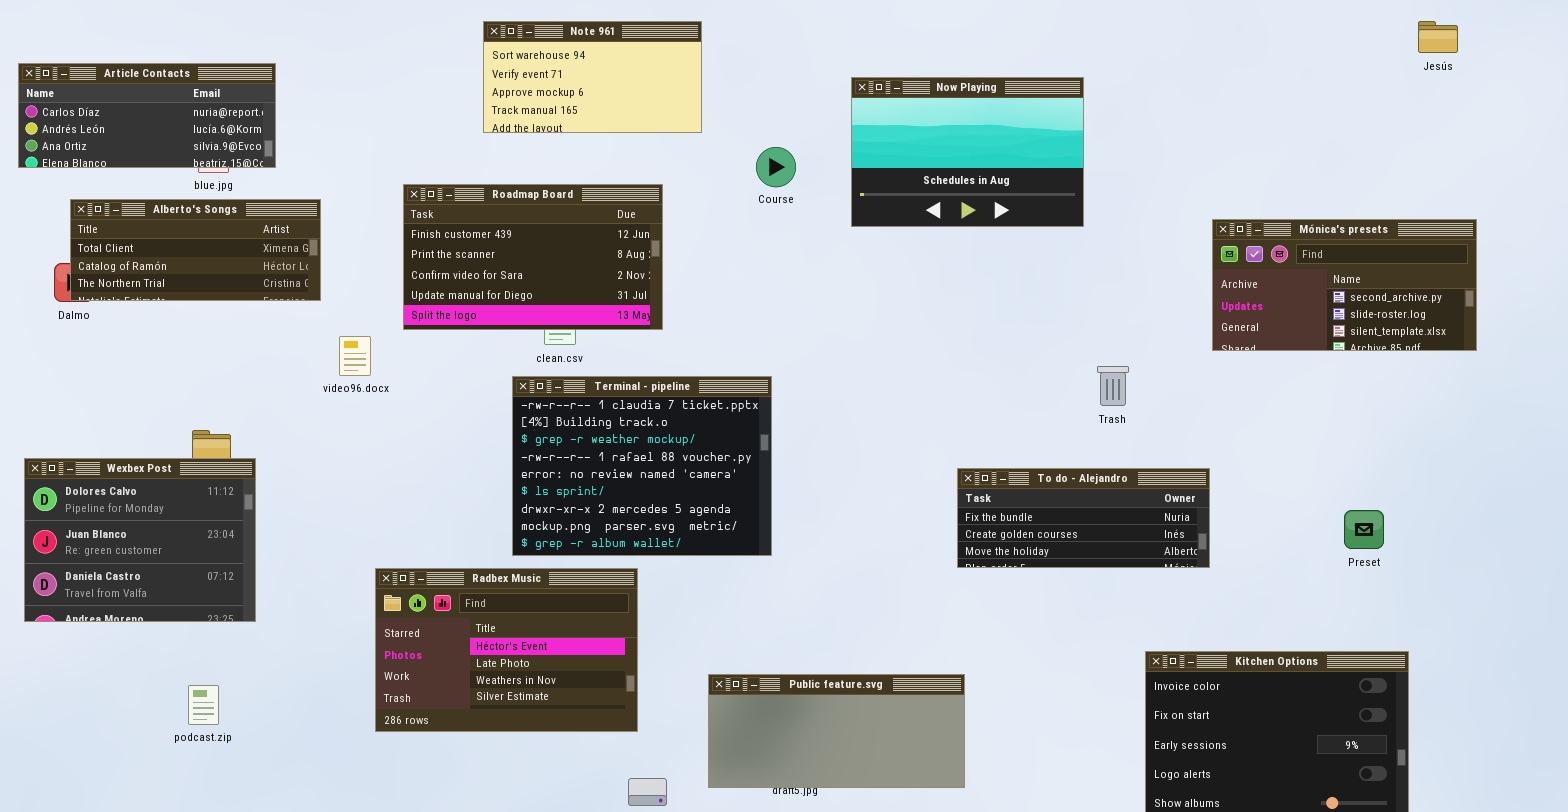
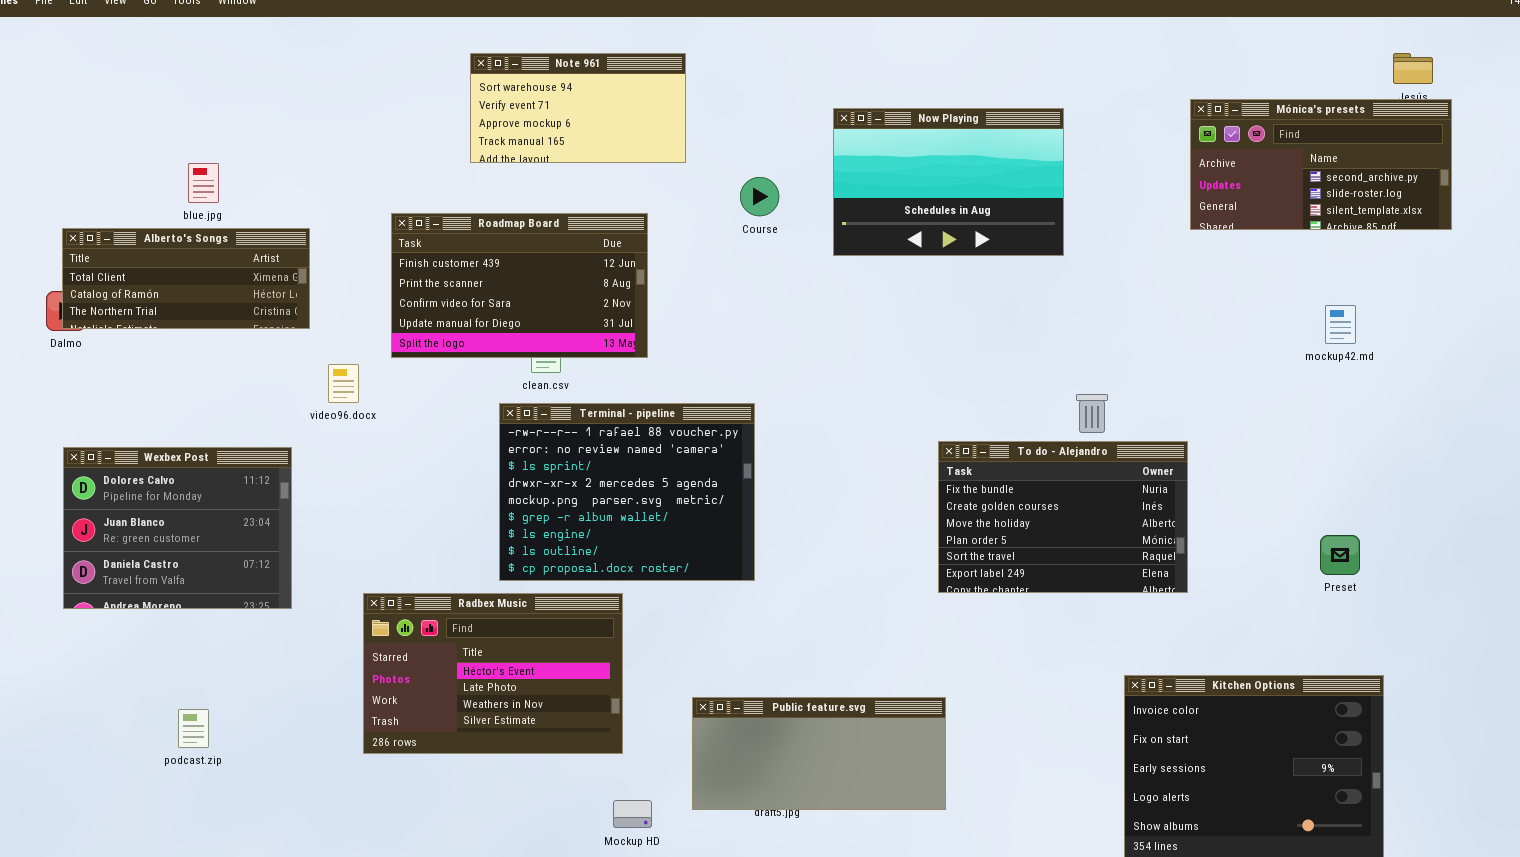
Article Contacts: [18,63,276,168] -> none, closed
Mónica's presets: [1212,219,1477,351] -> [1190,99,1452,230], moved
Terminal - pipeline: [512,376,772,556] -> [499,403,755,581], scrolled down 3 rows
Wexbex Post: [24,458,256,622] -> [63,447,292,609], moved
To do - Alejandro: [957,468,1210,568] -> [938,441,1188,593], resized

